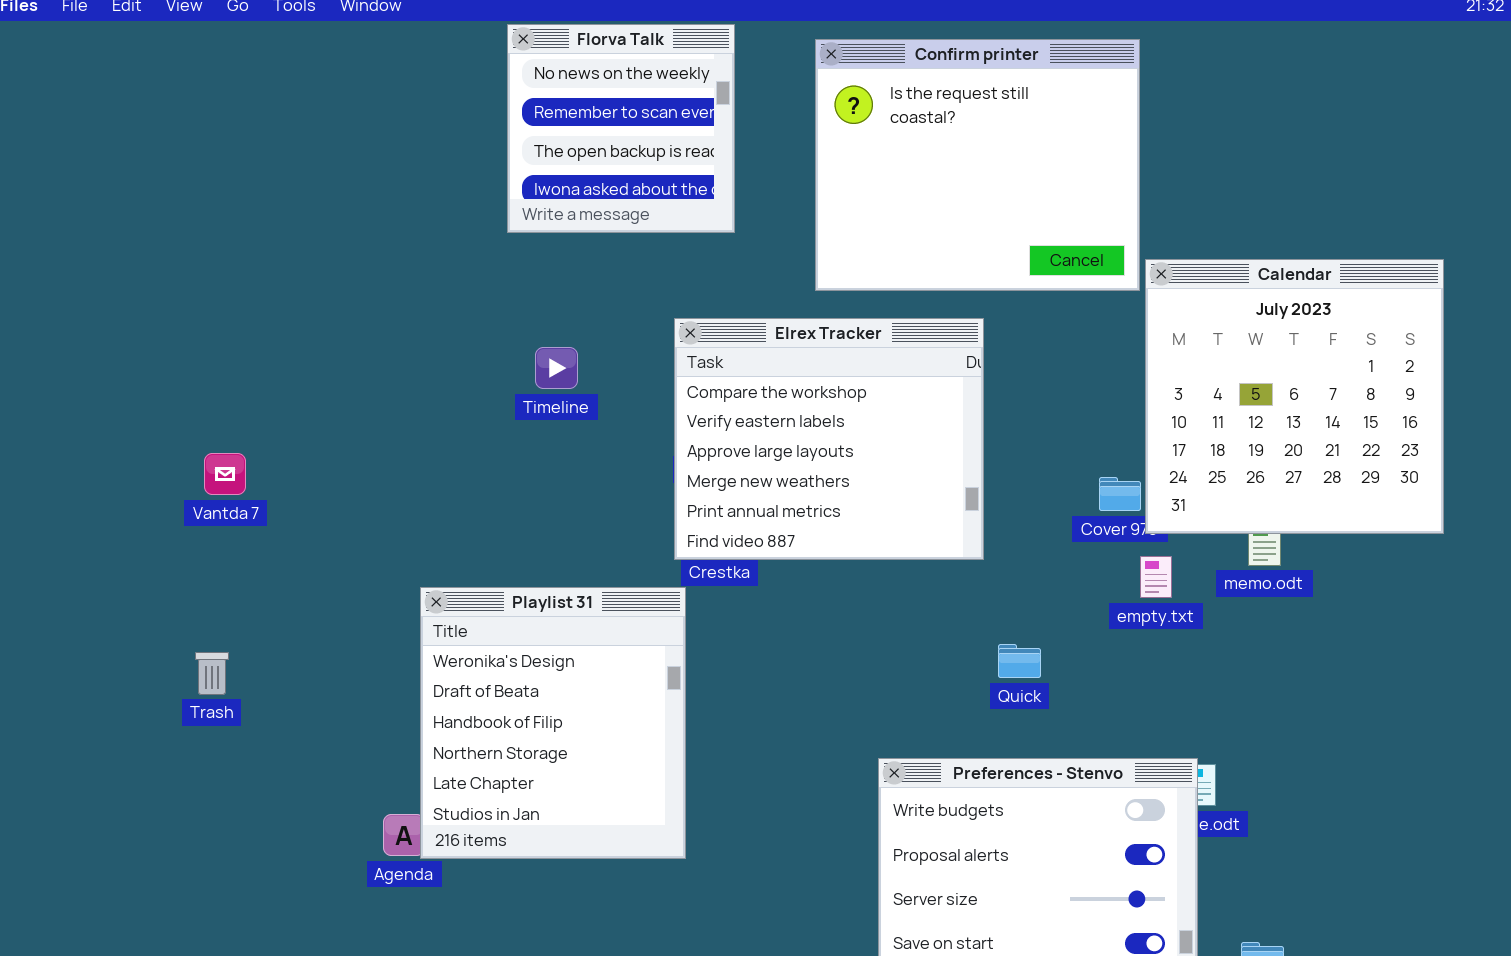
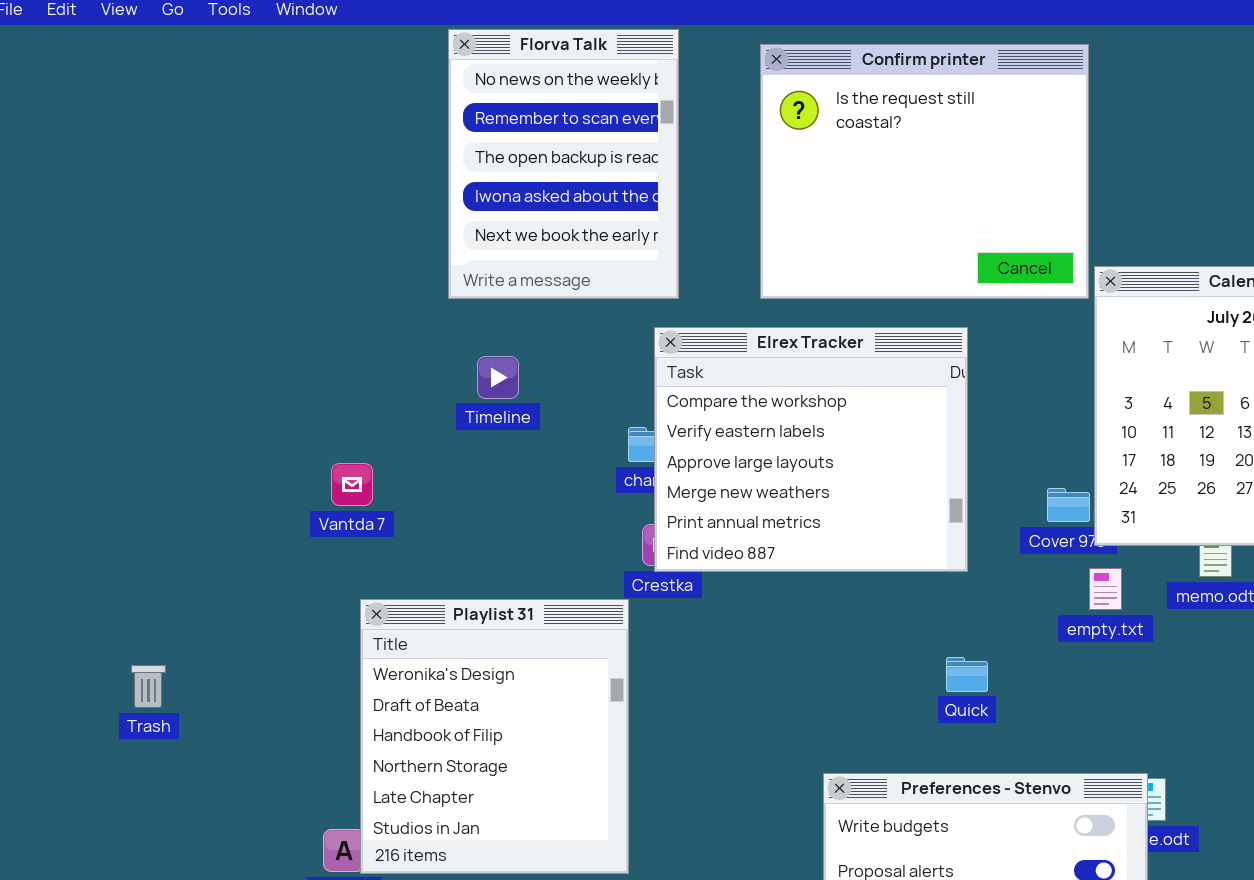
Florva Talk: [507,24,735,233] -> [448,29,679,299], resized
Elrex Tracker: [674,318,984,560] -> [654,327,968,572], moved
Vantda 7: [204,453,246,495] -> [331,463,373,506], moved

